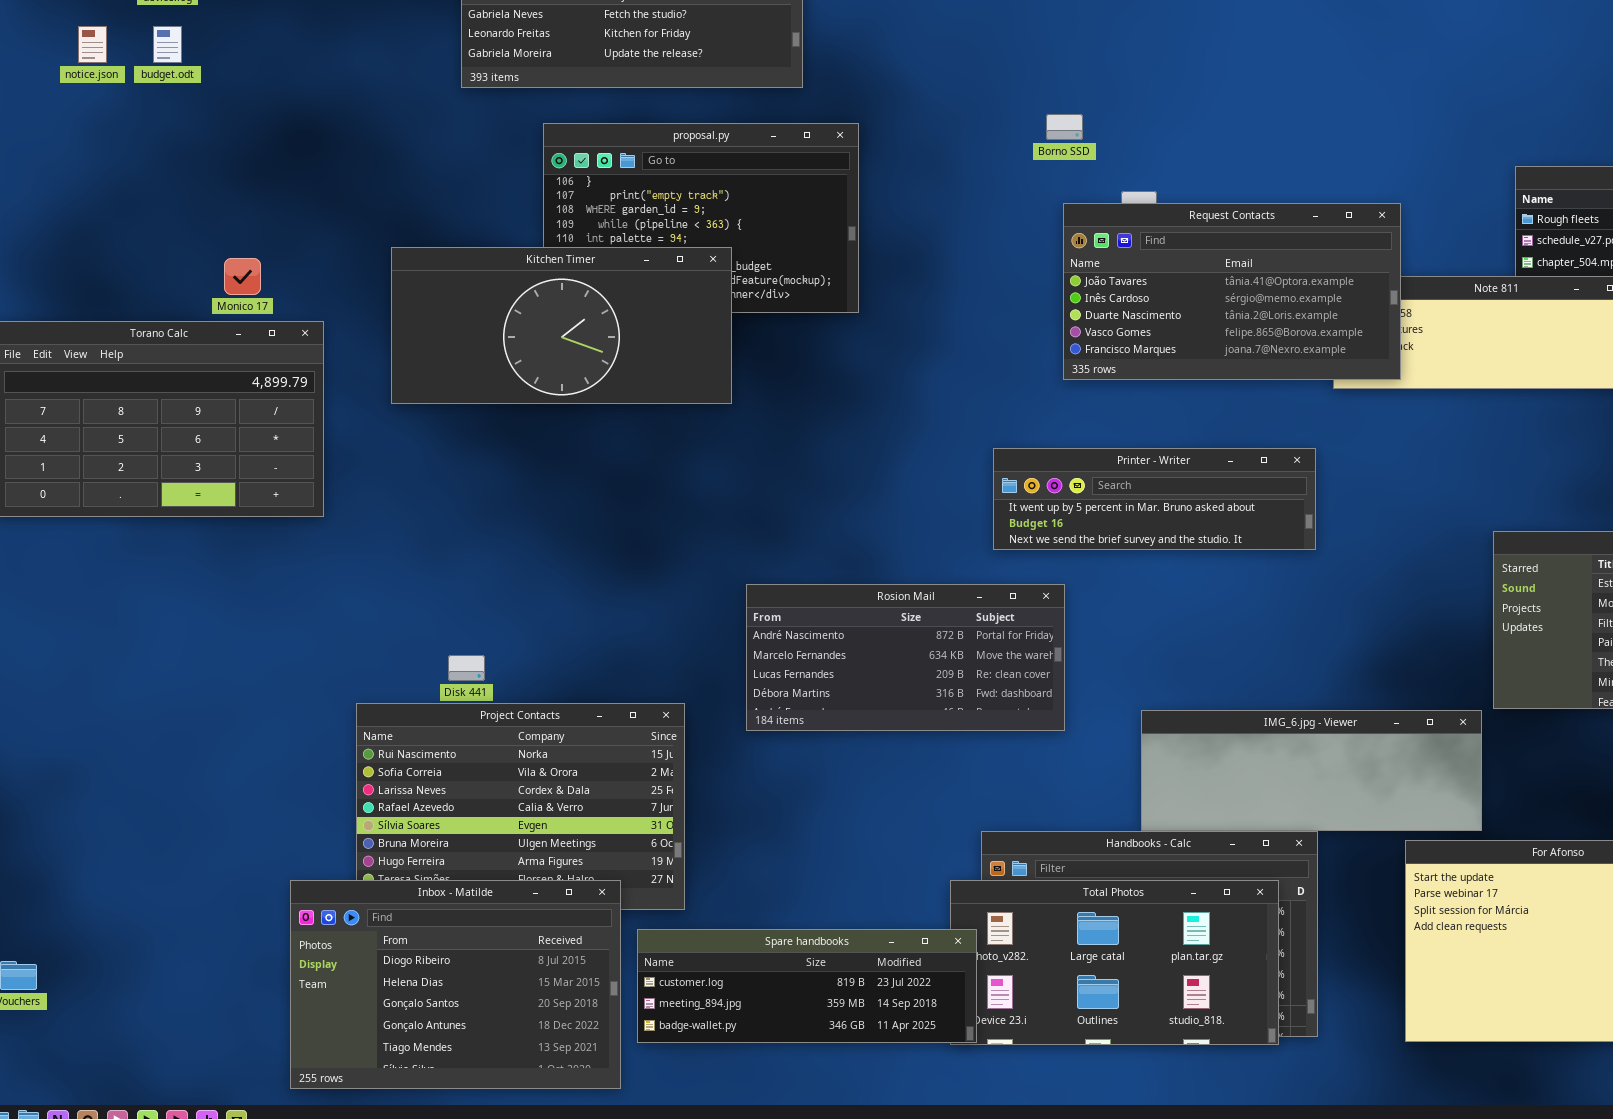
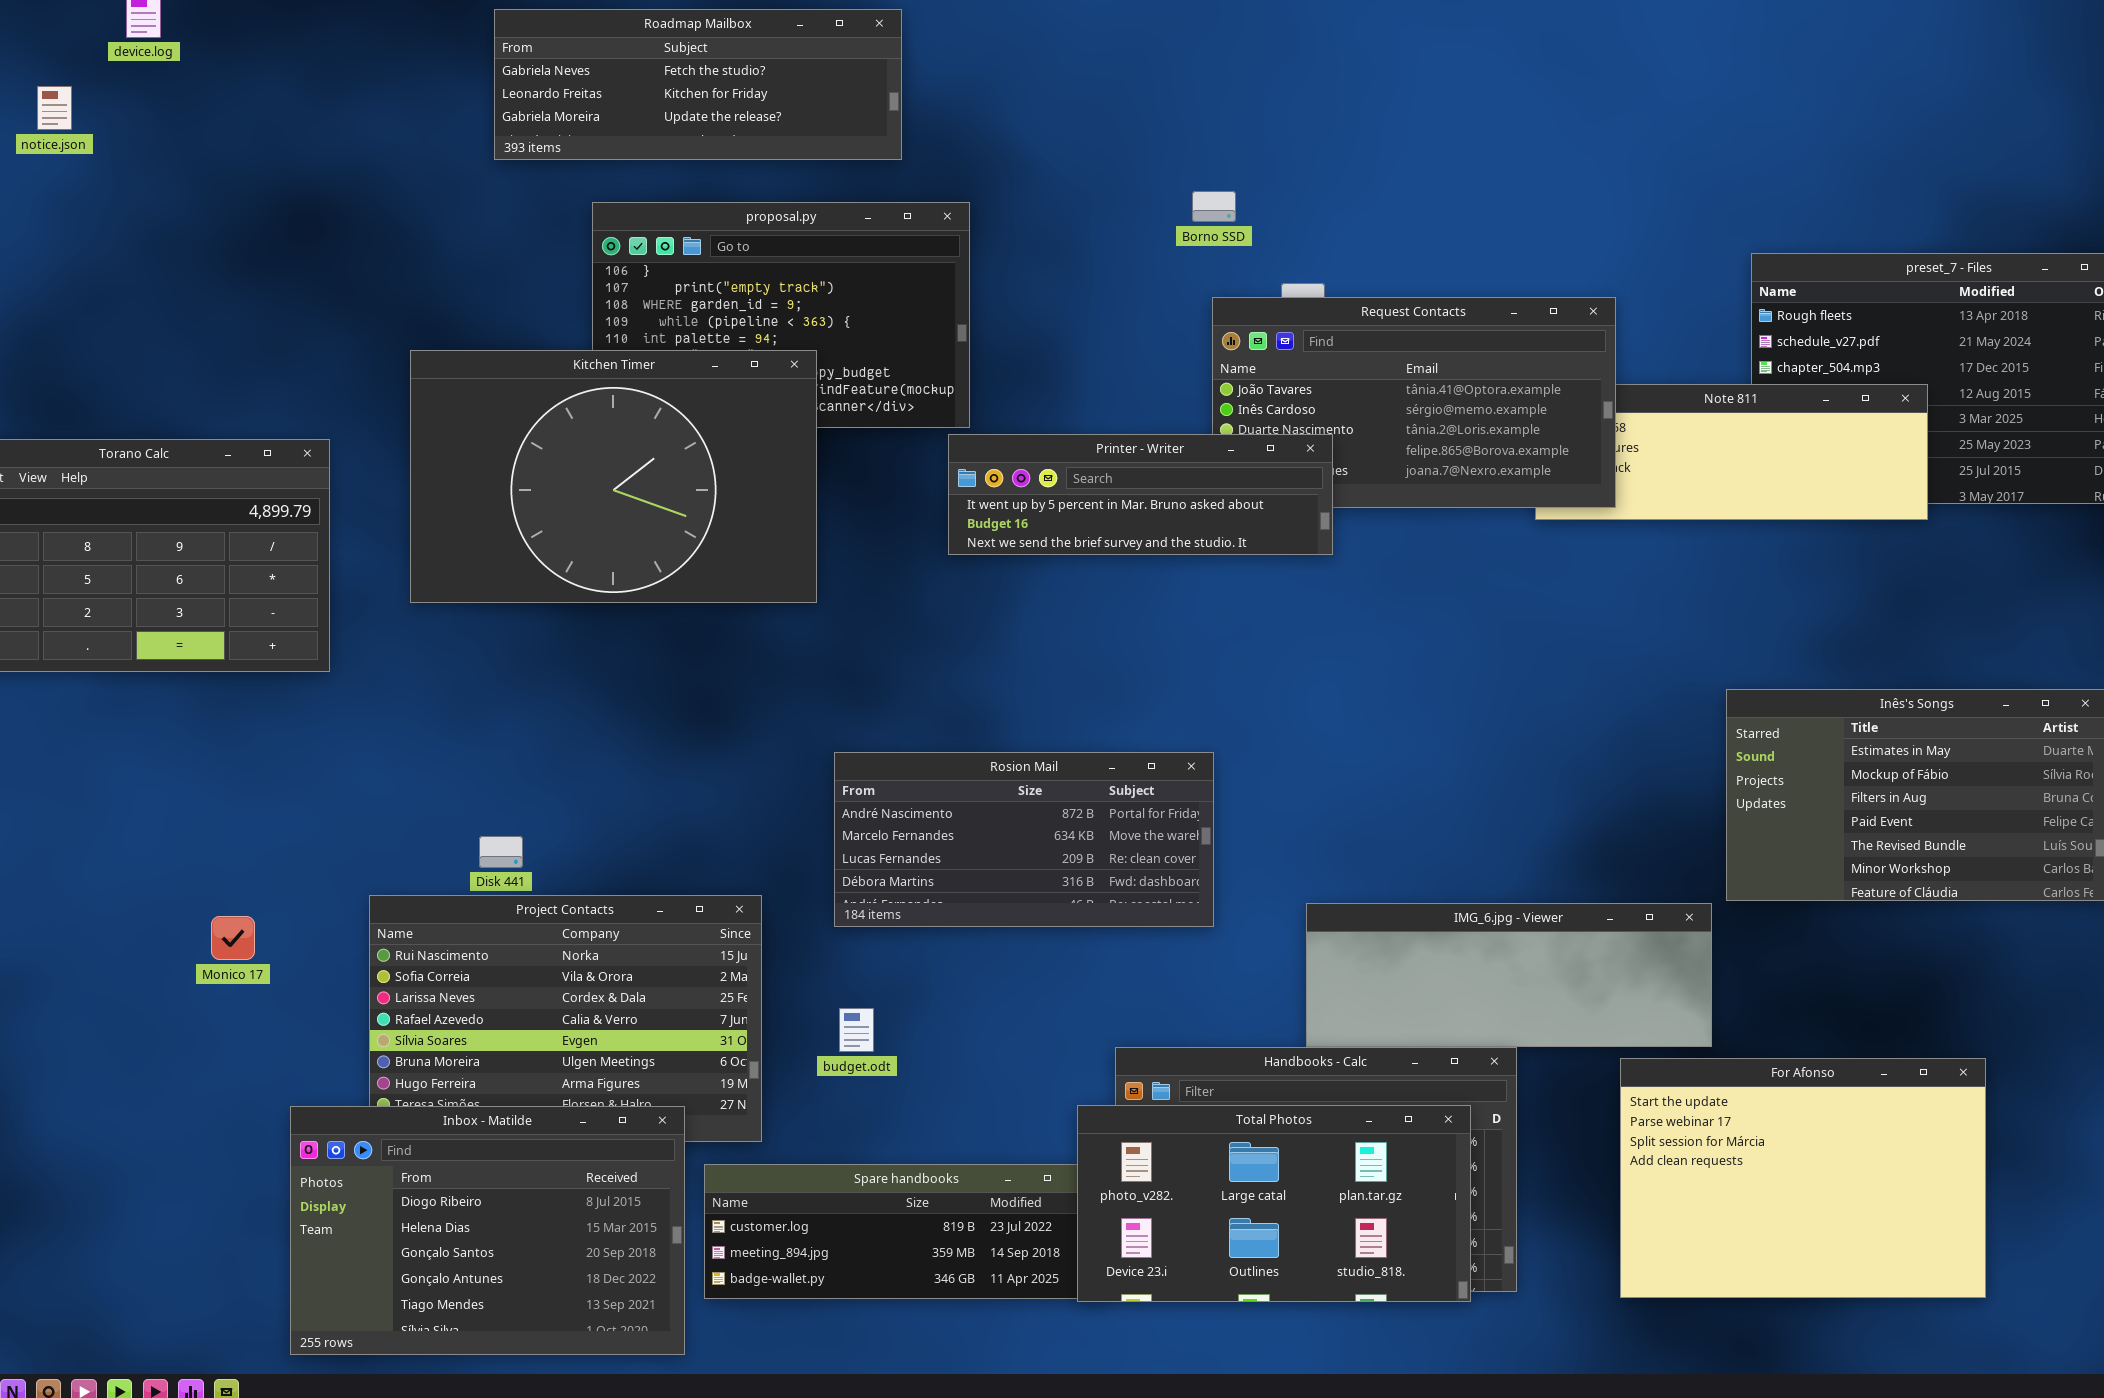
budget.odt: [153,26,182,63] -> [839,1008,874,1052], moved
Kitchen Timer: [391,247,732,404] -> [410,350,817,603], resized
Monico 17: [224,258,261,295] -> [211,916,255,960], moved
Printer - Writer: [993,448,1316,550] -> [948,434,1333,555], moved
Total Photos: [950,880,1279,1045] -> [1077,1105,1471,1302], raised

